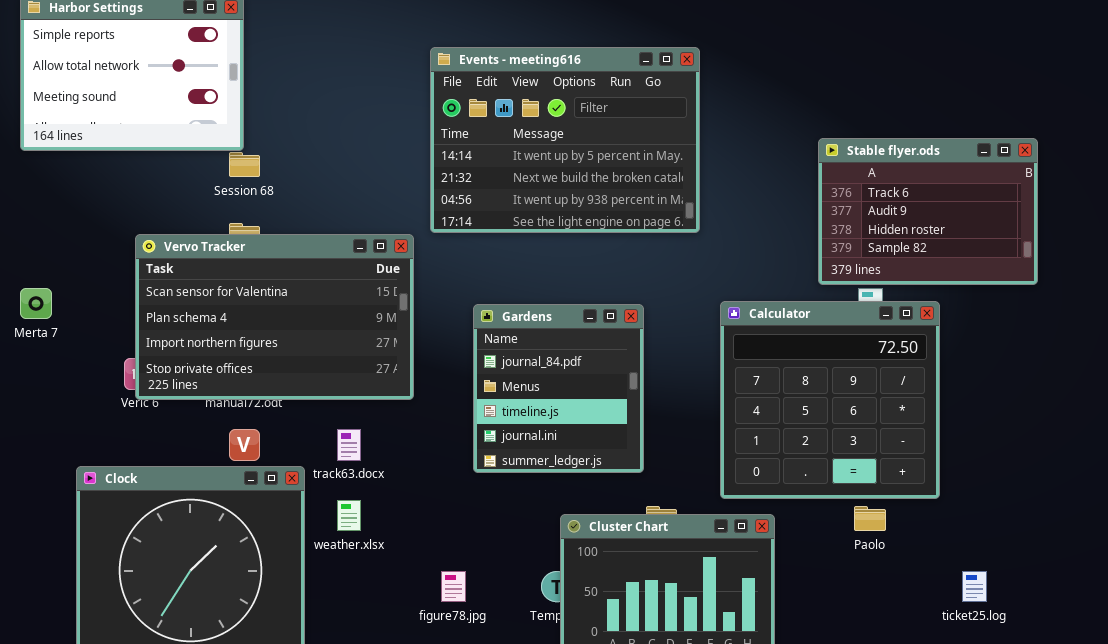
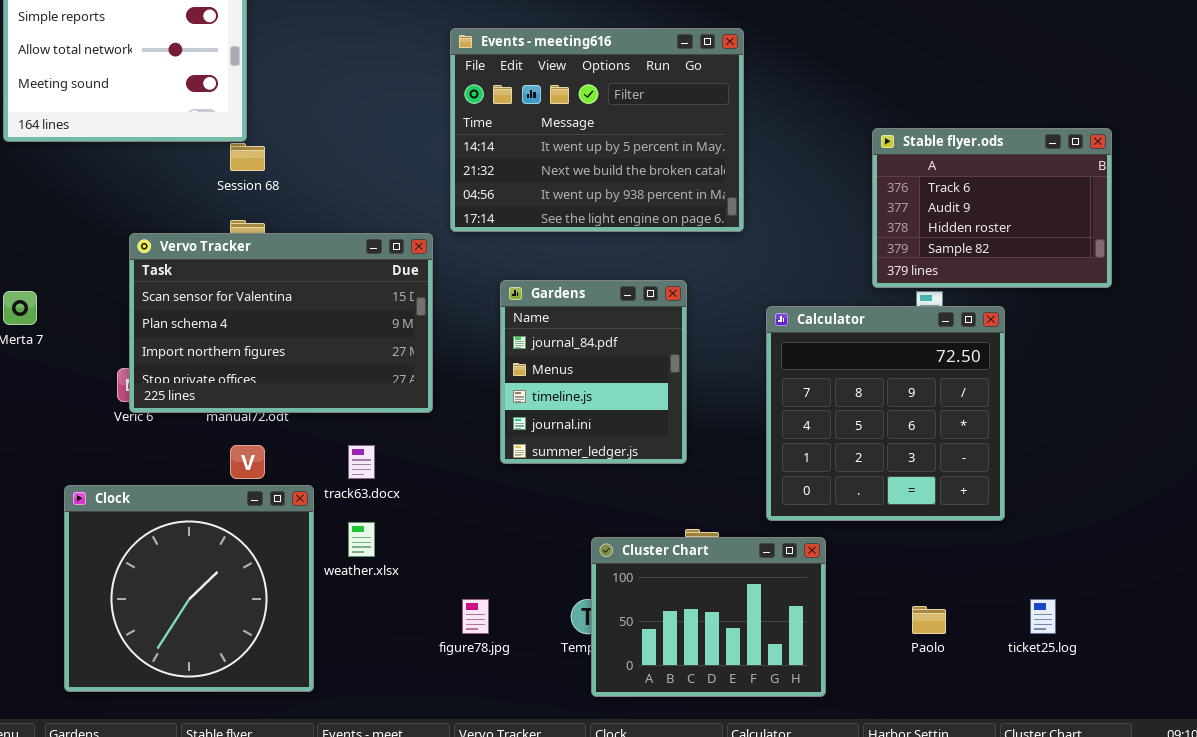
Gardens: [473,304,644,473] -> [500,280,687,464], moved
Paolo: [854,506,886,531] -> [912,606,946,634], moved

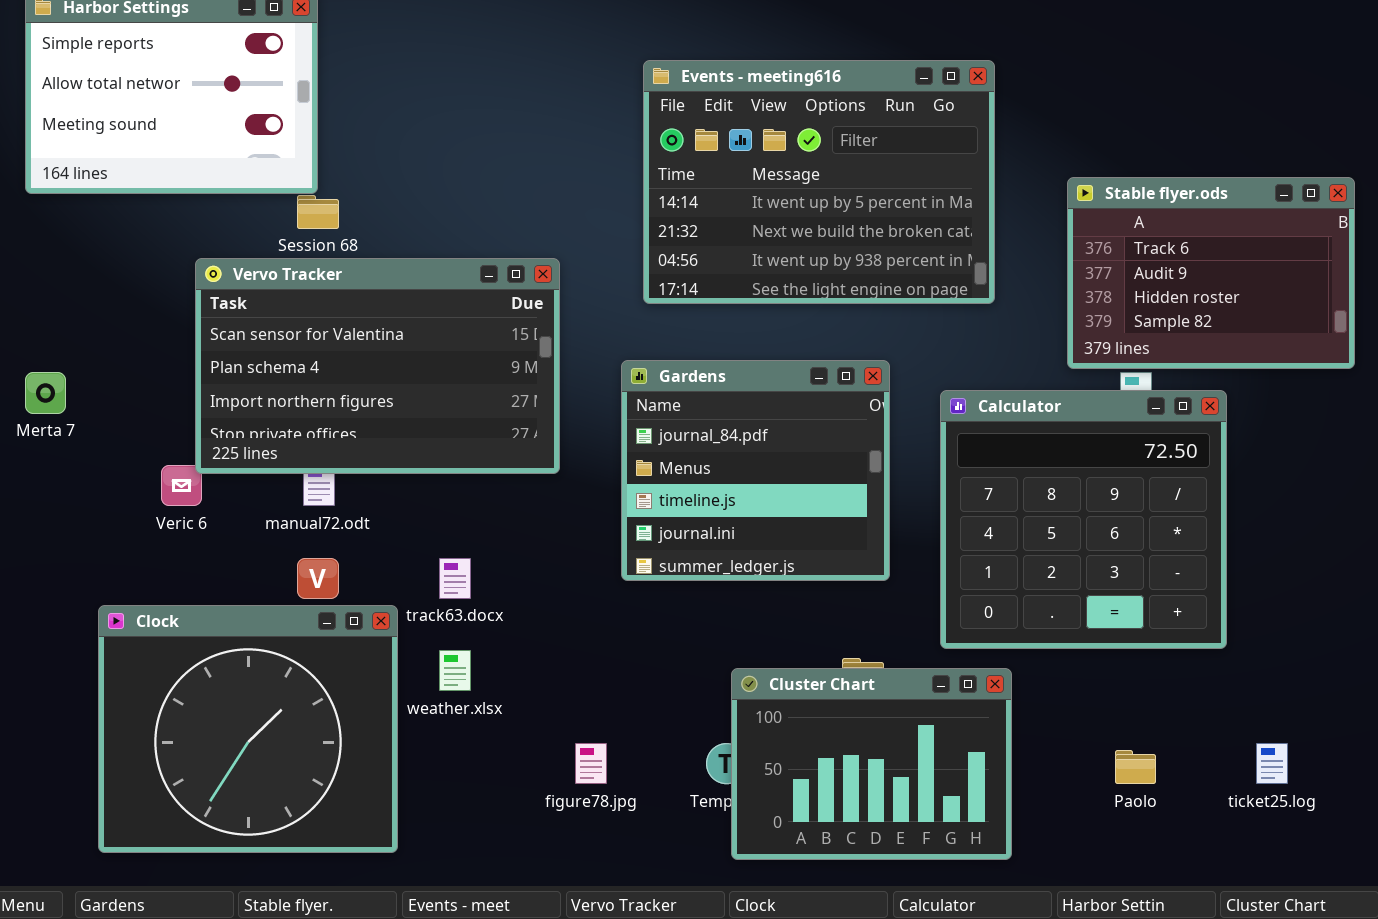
Events - meeting616: [450,28,744,232] -> [643,60,995,304], moved
Vervo Tracker: [129,233,433,413] -> [195,258,560,474], moved
Gardens: [500,280,687,464] -> [621,360,890,581], resized

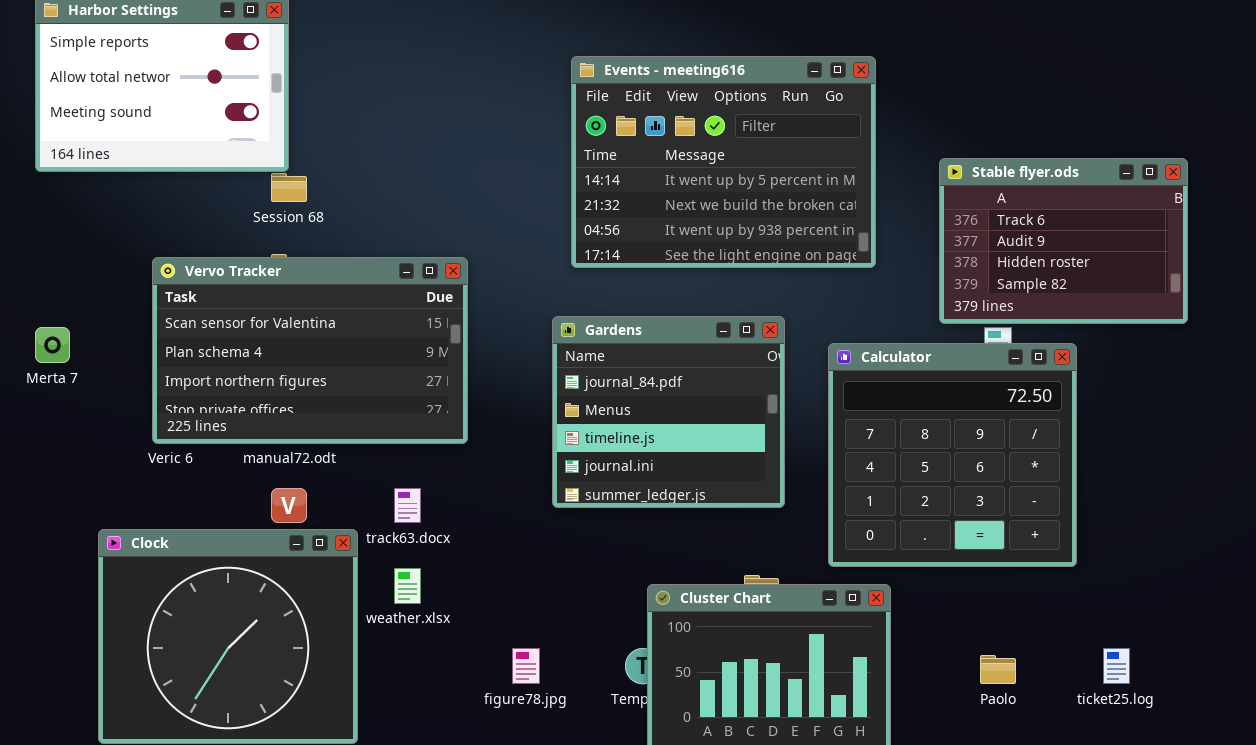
Vervo Tracker: [195,258,560,474] -> [152,257,468,444], moved

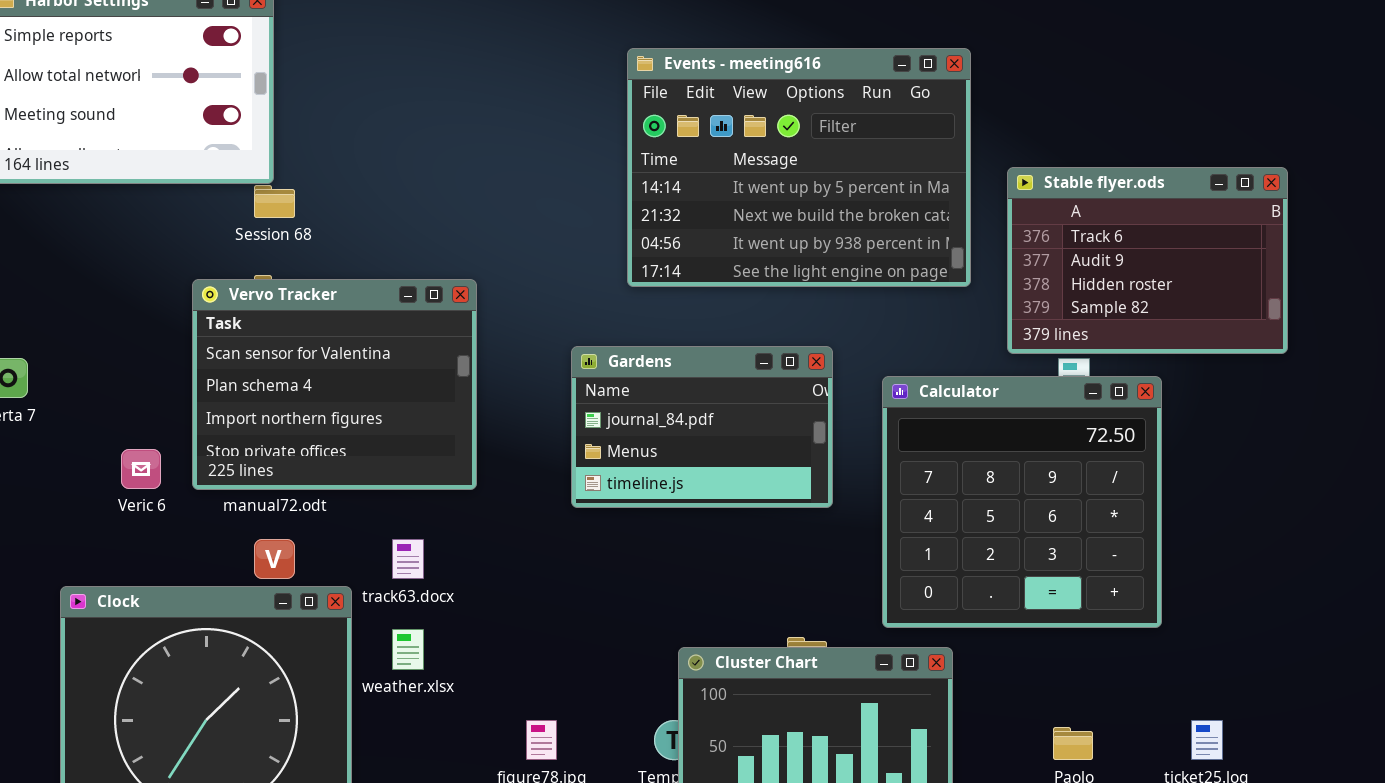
Events - meeting616: [571,56,876,268] -> [627,48,971,287], moved
Vervo Tracker: [152,257,468,444] -> [192,279,477,490], resized
Gardens: [552,316,785,508] -> [571,346,833,508], resized

